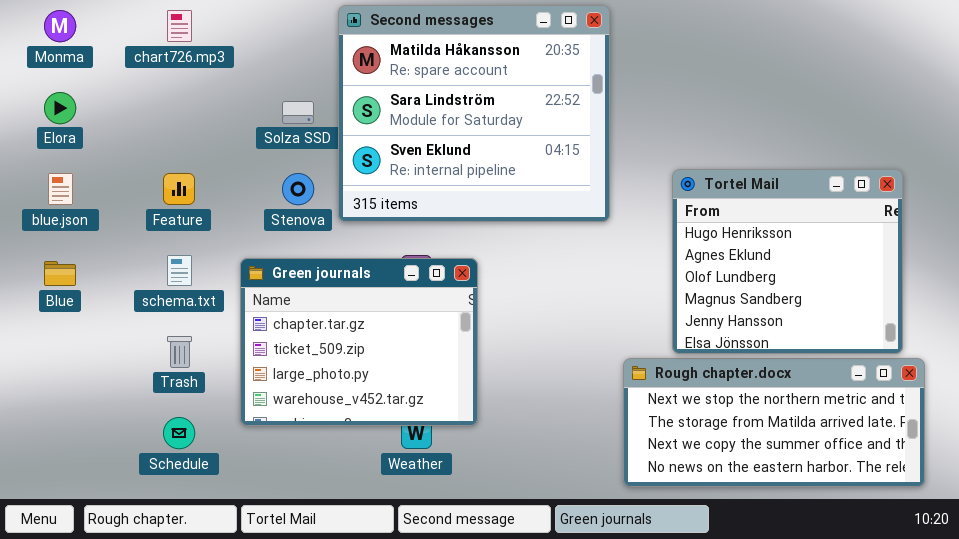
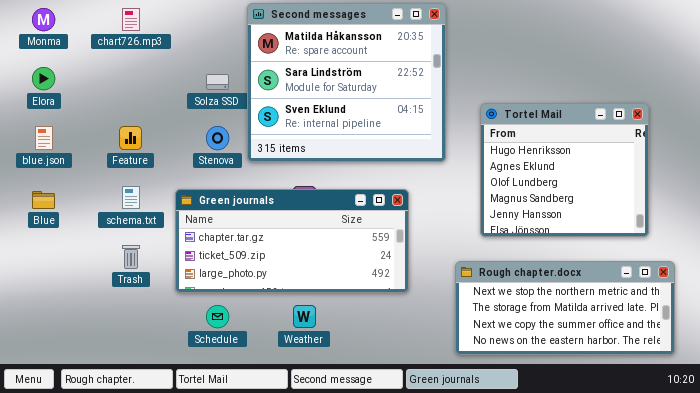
Tortel Mail: [672,169,903,354] -> [480,103,649,237], moved
Green journals: [240,258,478,426] -> [175,189,409,293], resized
Schedule: [163,417,195,449] -> [206,305,229,328], moved

